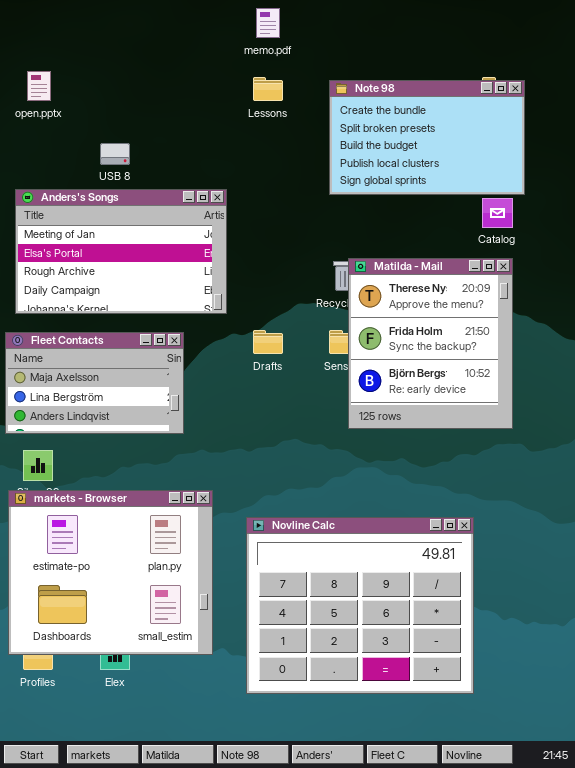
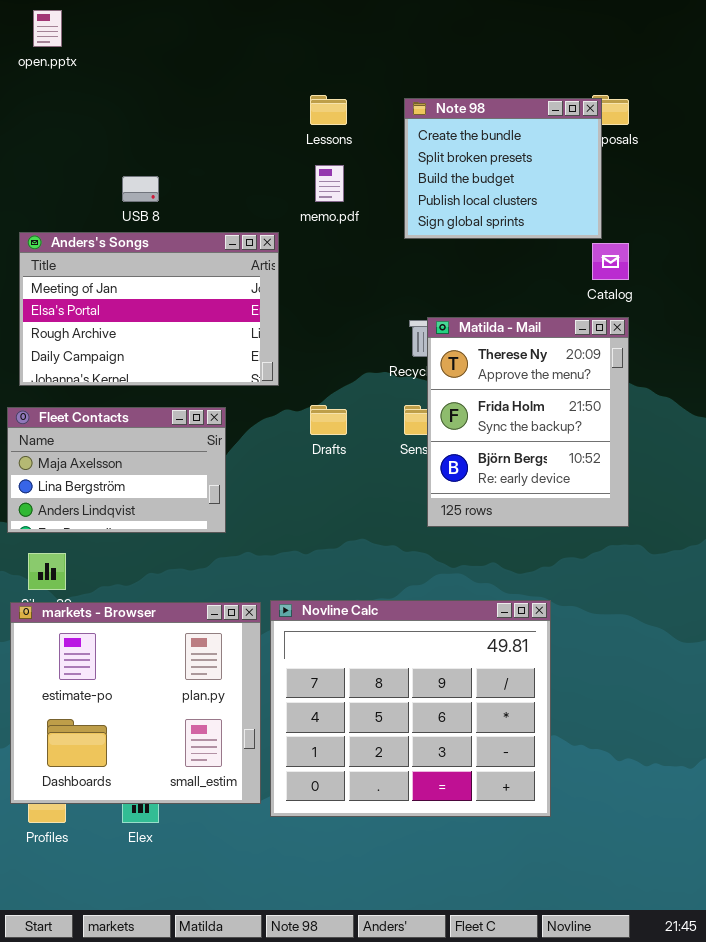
memo.pdf: [256,8,280,38] -> [315,165,344,202], moved
open.pptx: [27,71,51,101] -> [33,10,62,47], moved
Note 98: [329,80,525,195] -> [404,98,602,239], resized
Novline Calc: [246,517,474,694] -> [270,600,551,817], moved

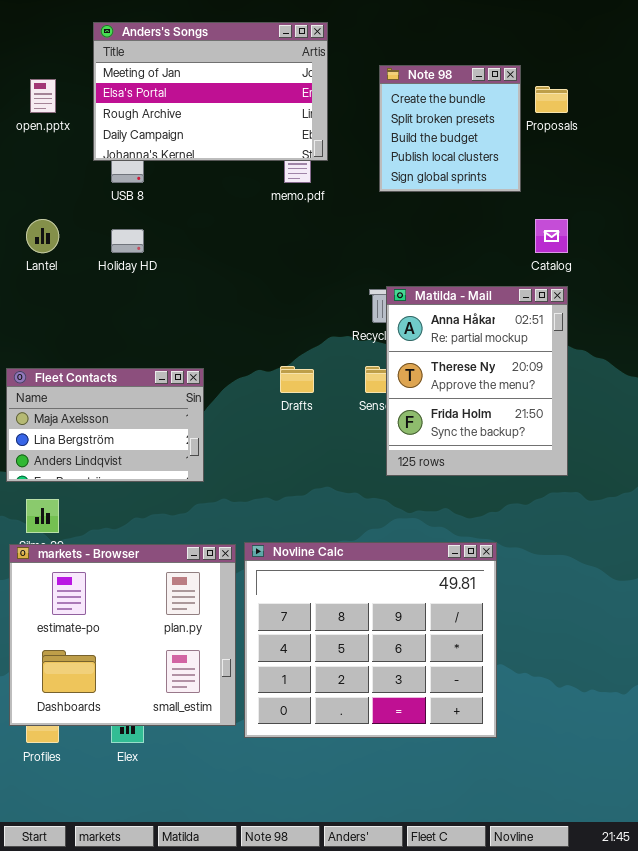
open.pptx: [33,10,62,47] -> [30,79,56,113], moved
Note 98: [404,98,602,239] -> [379,65,521,192], moved, resized
Anders's Songs: [19,232,279,386] -> [93,22,328,161], moved
Matilda - Mail: [427,317,629,527] -> [386,286,568,476], scrolled up 1 row

